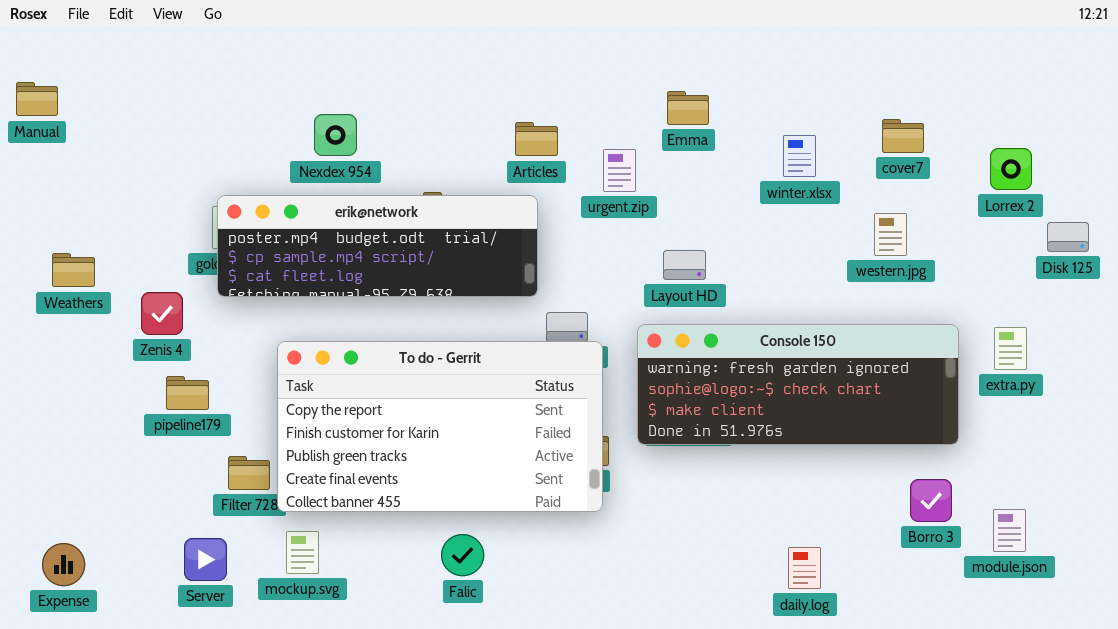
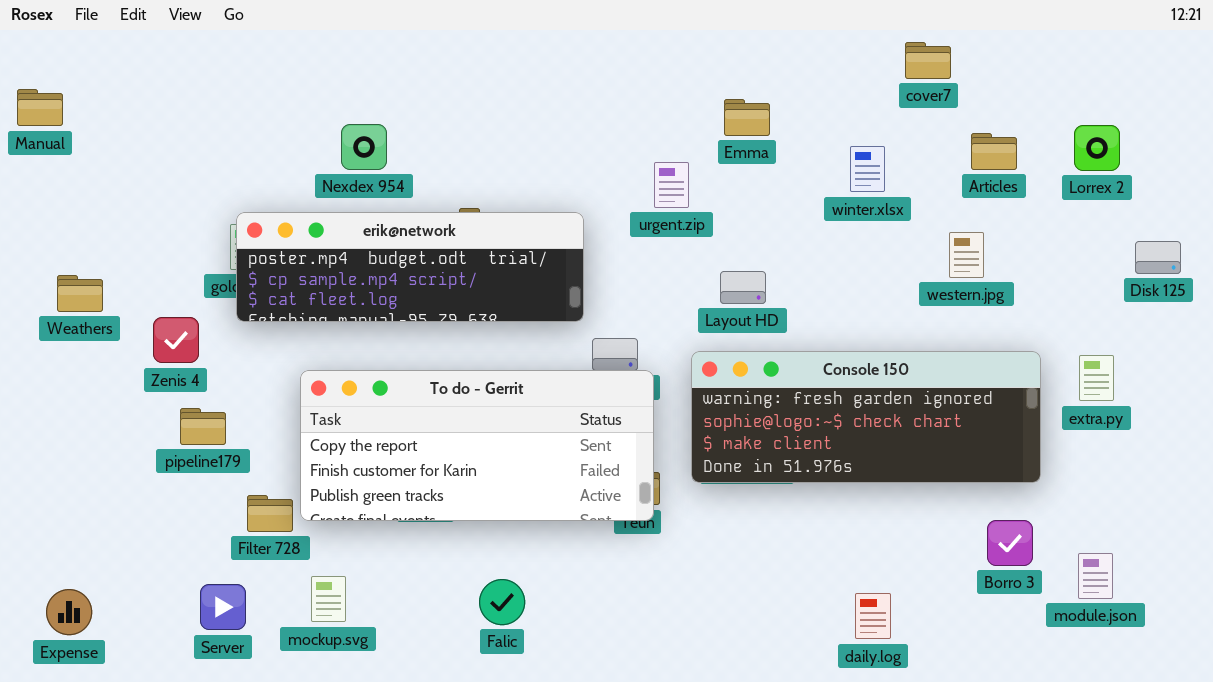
cover7: [882,119,924,153] -> [905,42,951,79], moved
Articles: [515,122,558,156] -> [971,133,1017,170], moved
Lorrex 2: [990,148,1032,190] -> [1074,125,1120,171], moved
To do - Gerrit: [277,341,603,512] -> [300,370,654,521], resized

